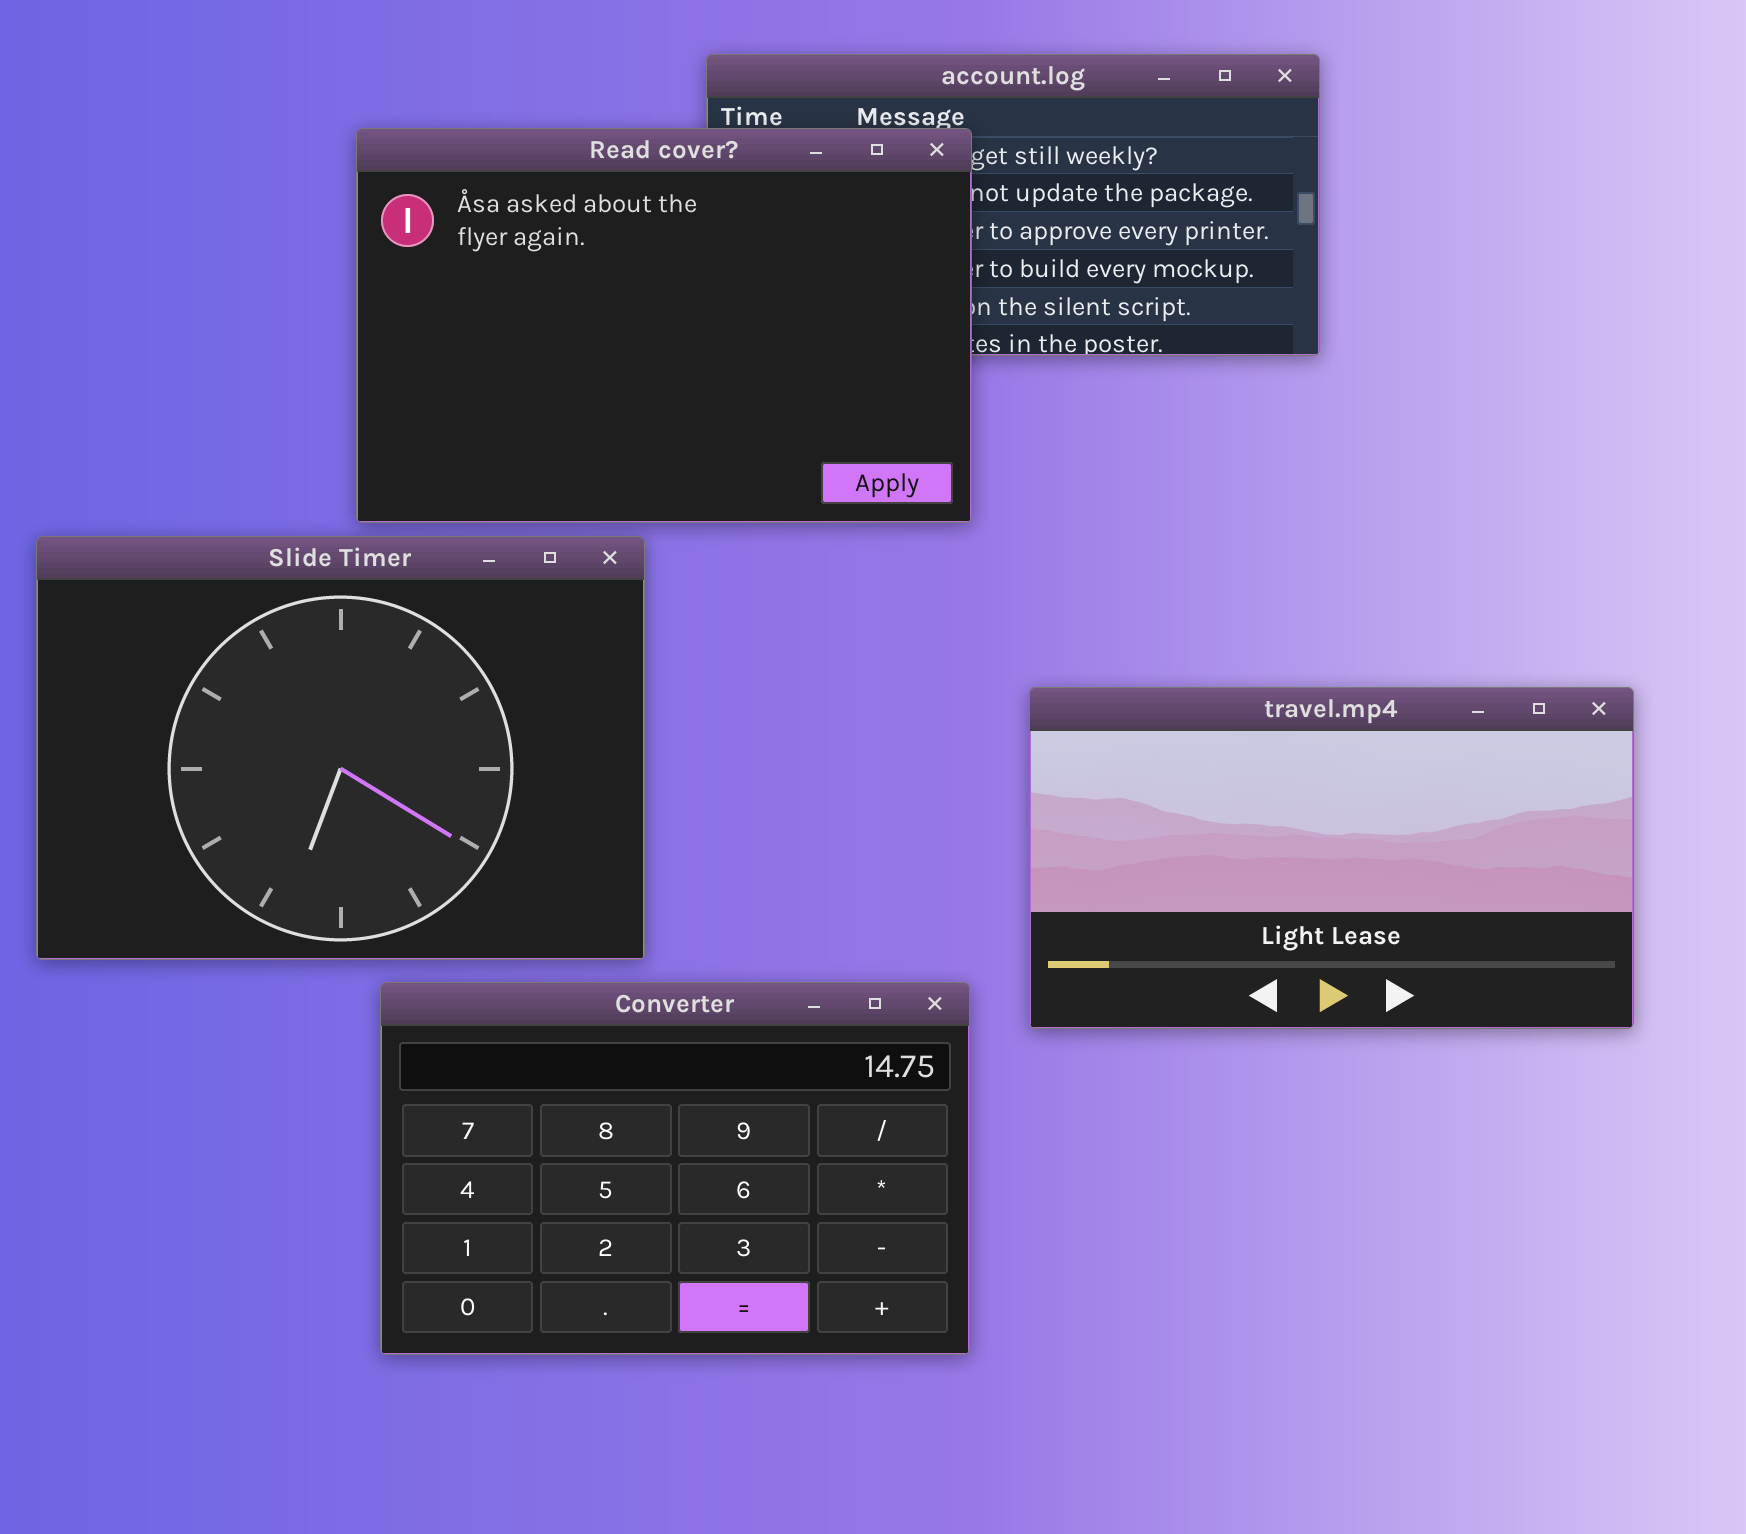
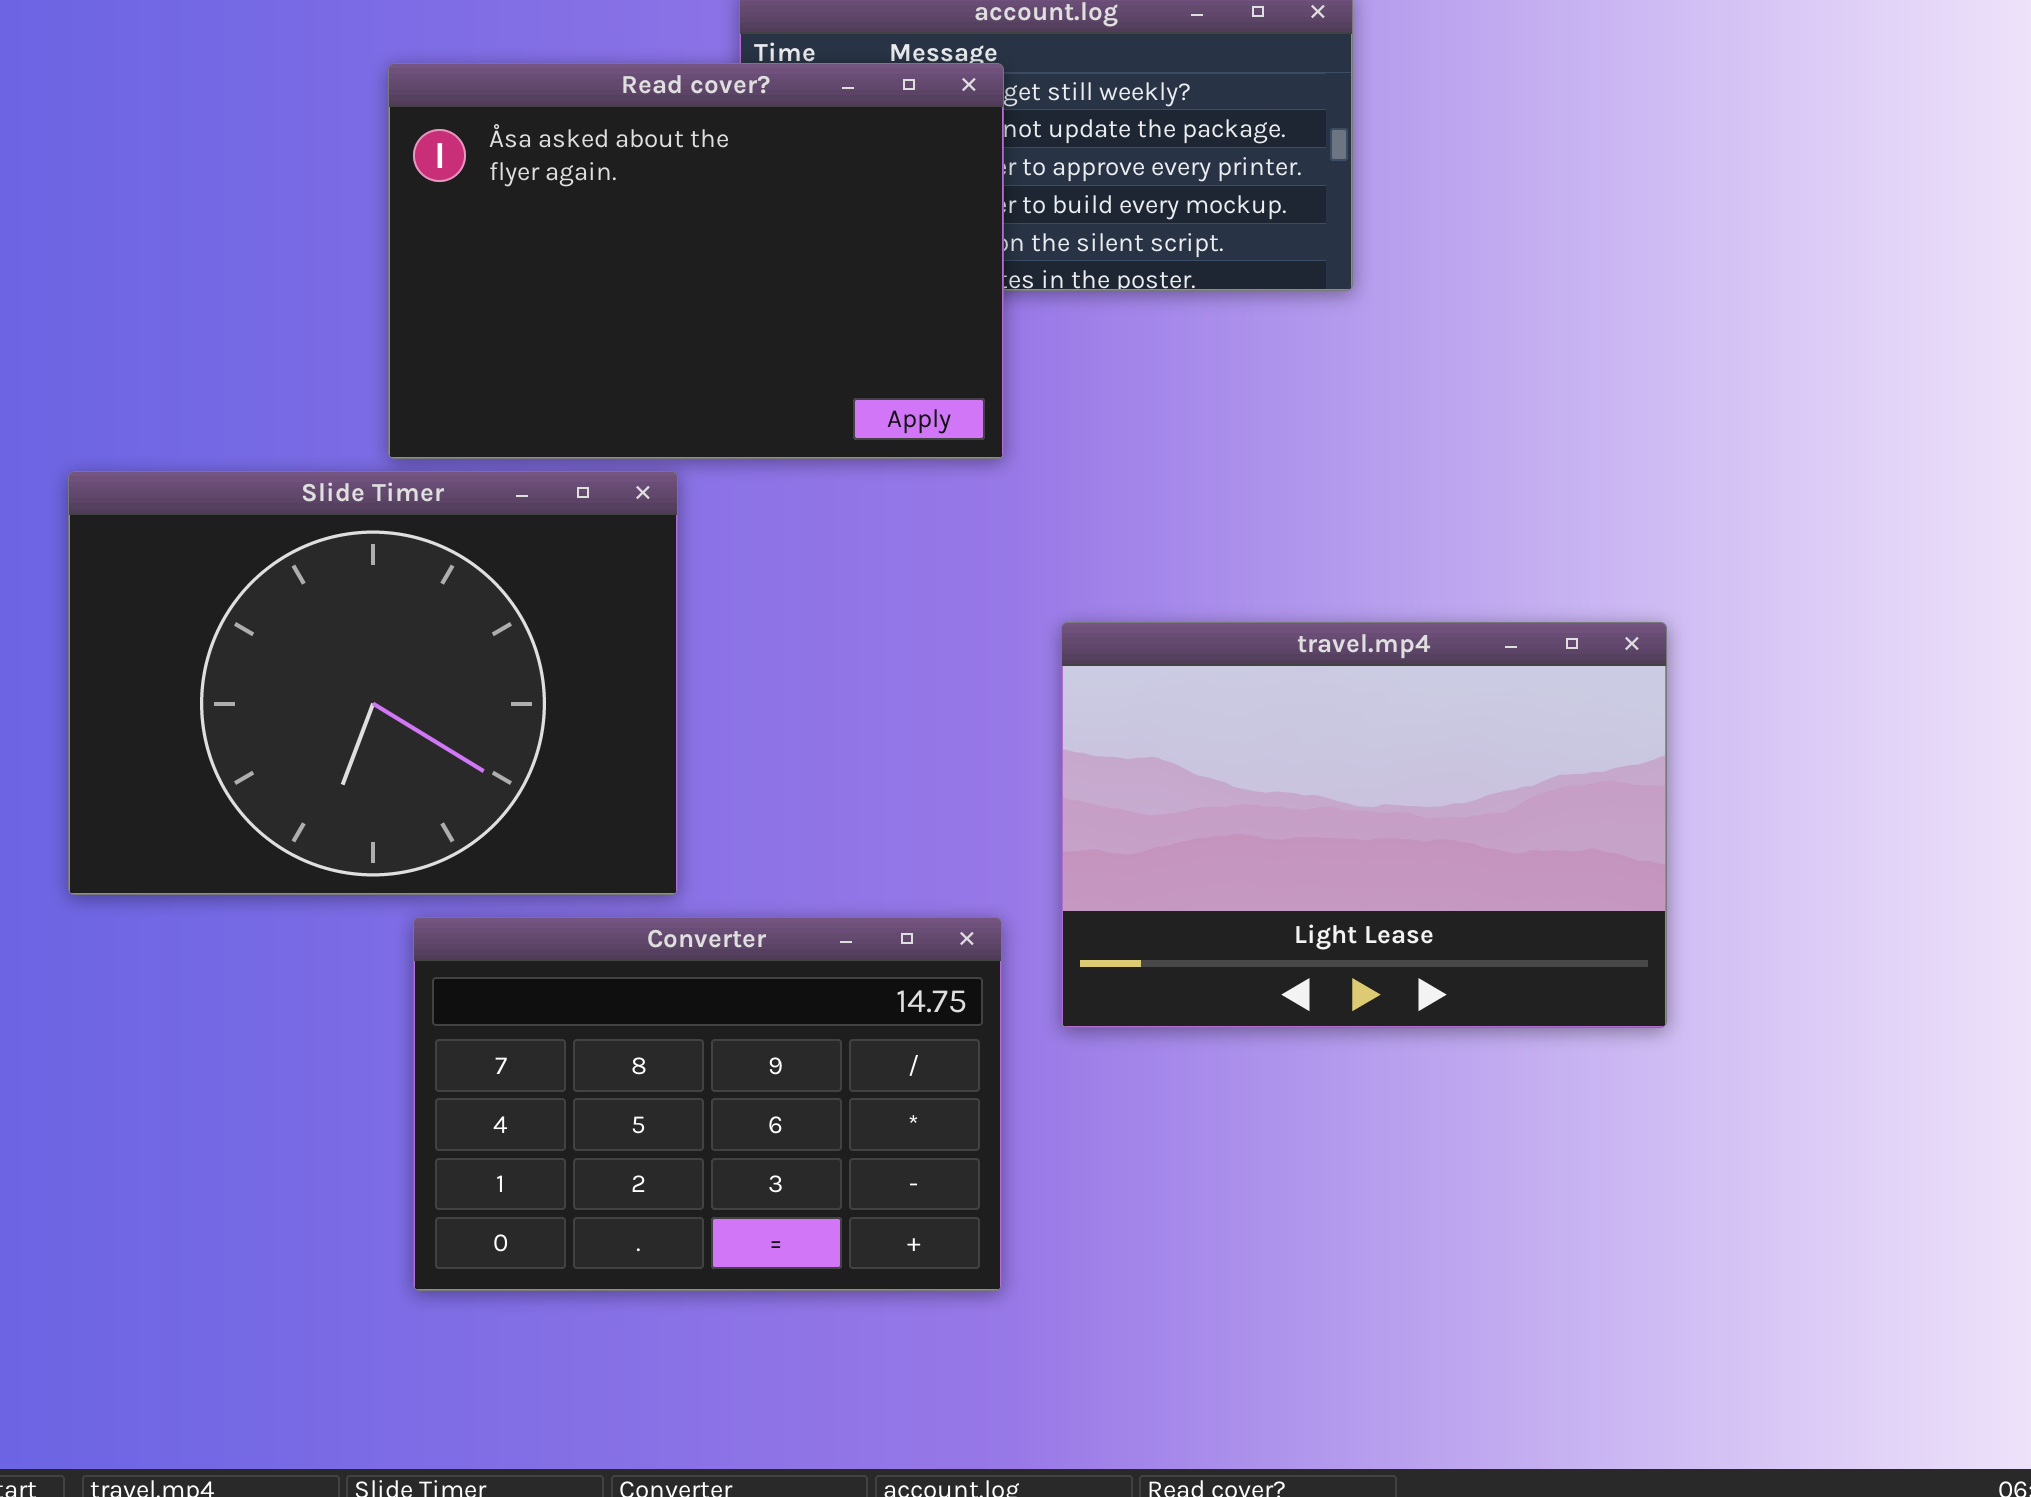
travel.mp4: [1029,687,1634,1029] -> [1061,622,1667,1028], resized

